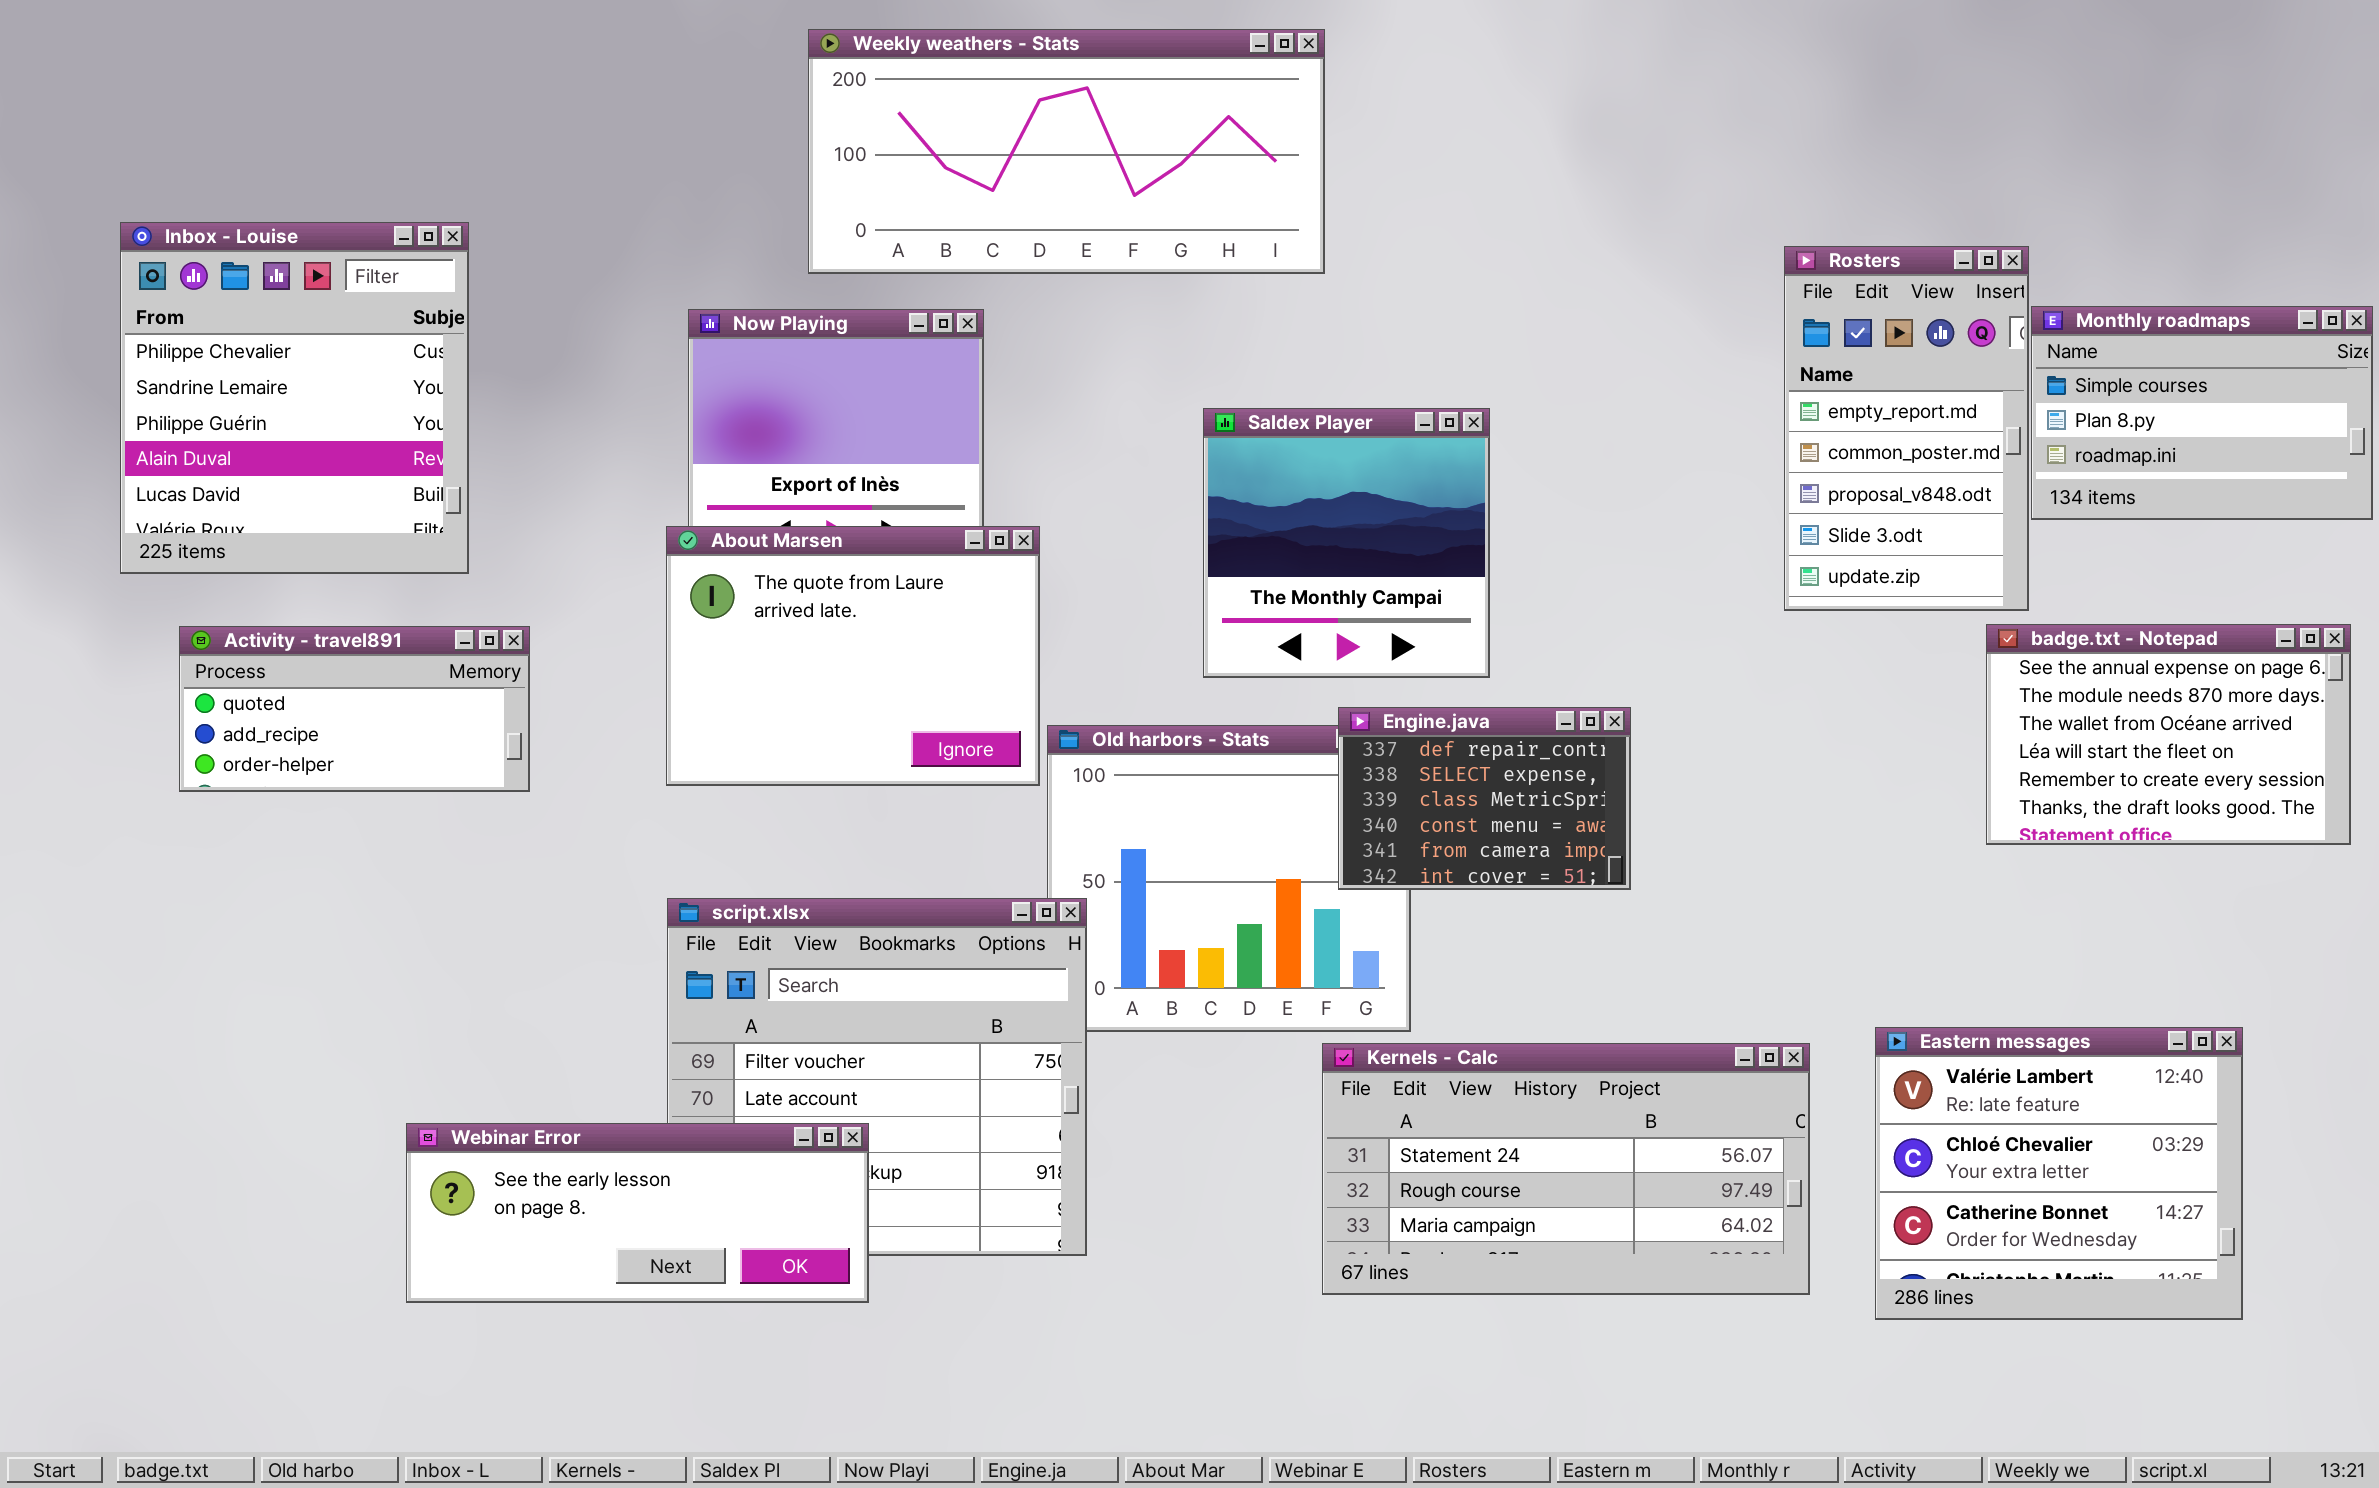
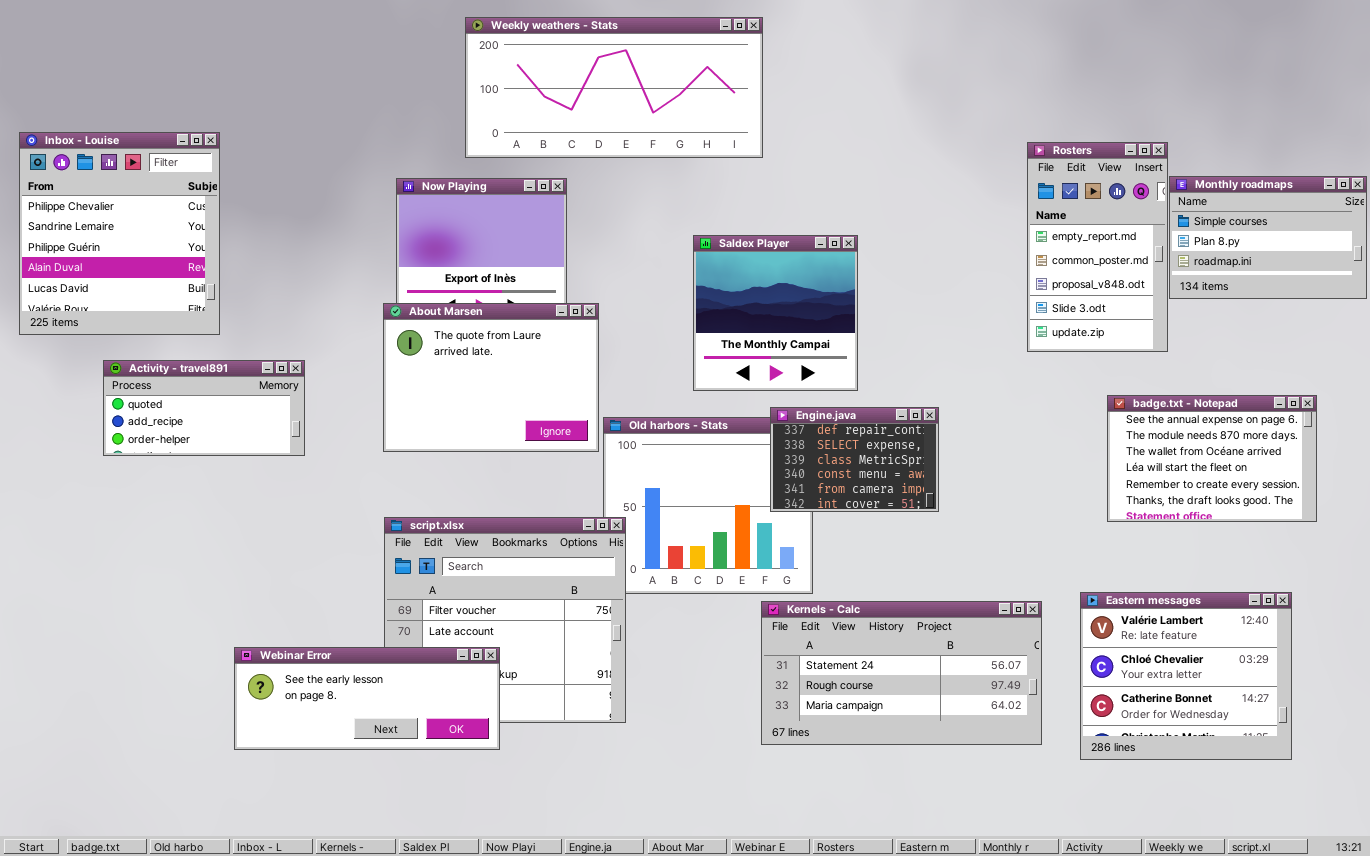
Inbox - Louise: [120,222,469,574] -> [19,132,220,335], moved
badge.txt - Notepad: [1986,624,2351,845] -> [1107,395,1317,522], moved

